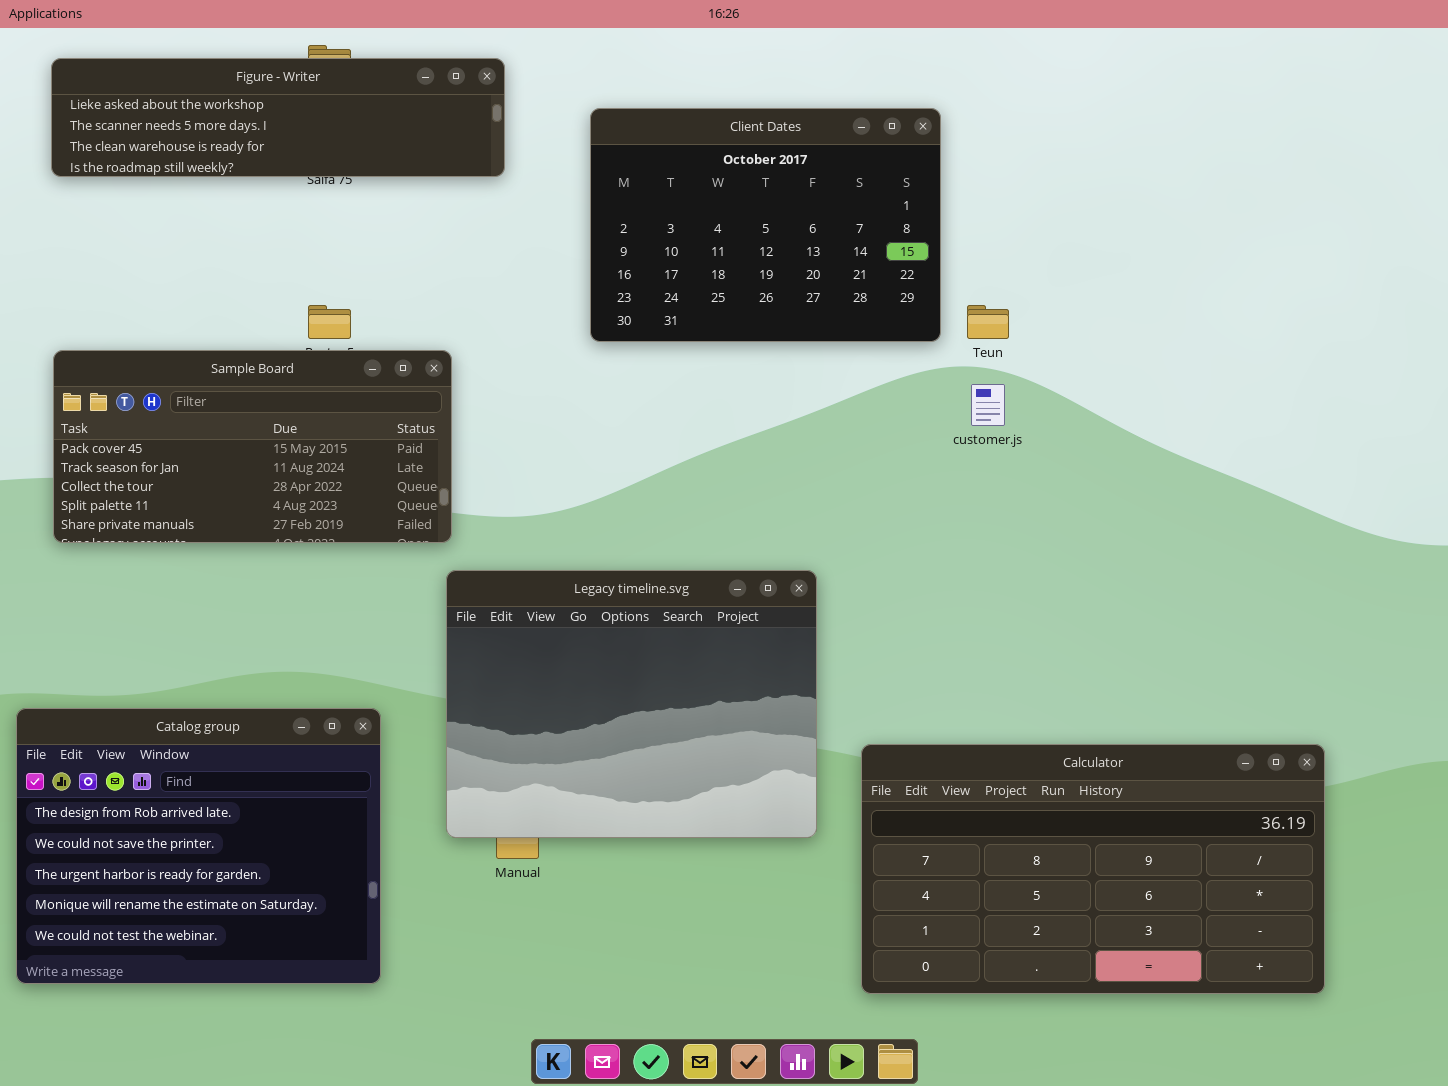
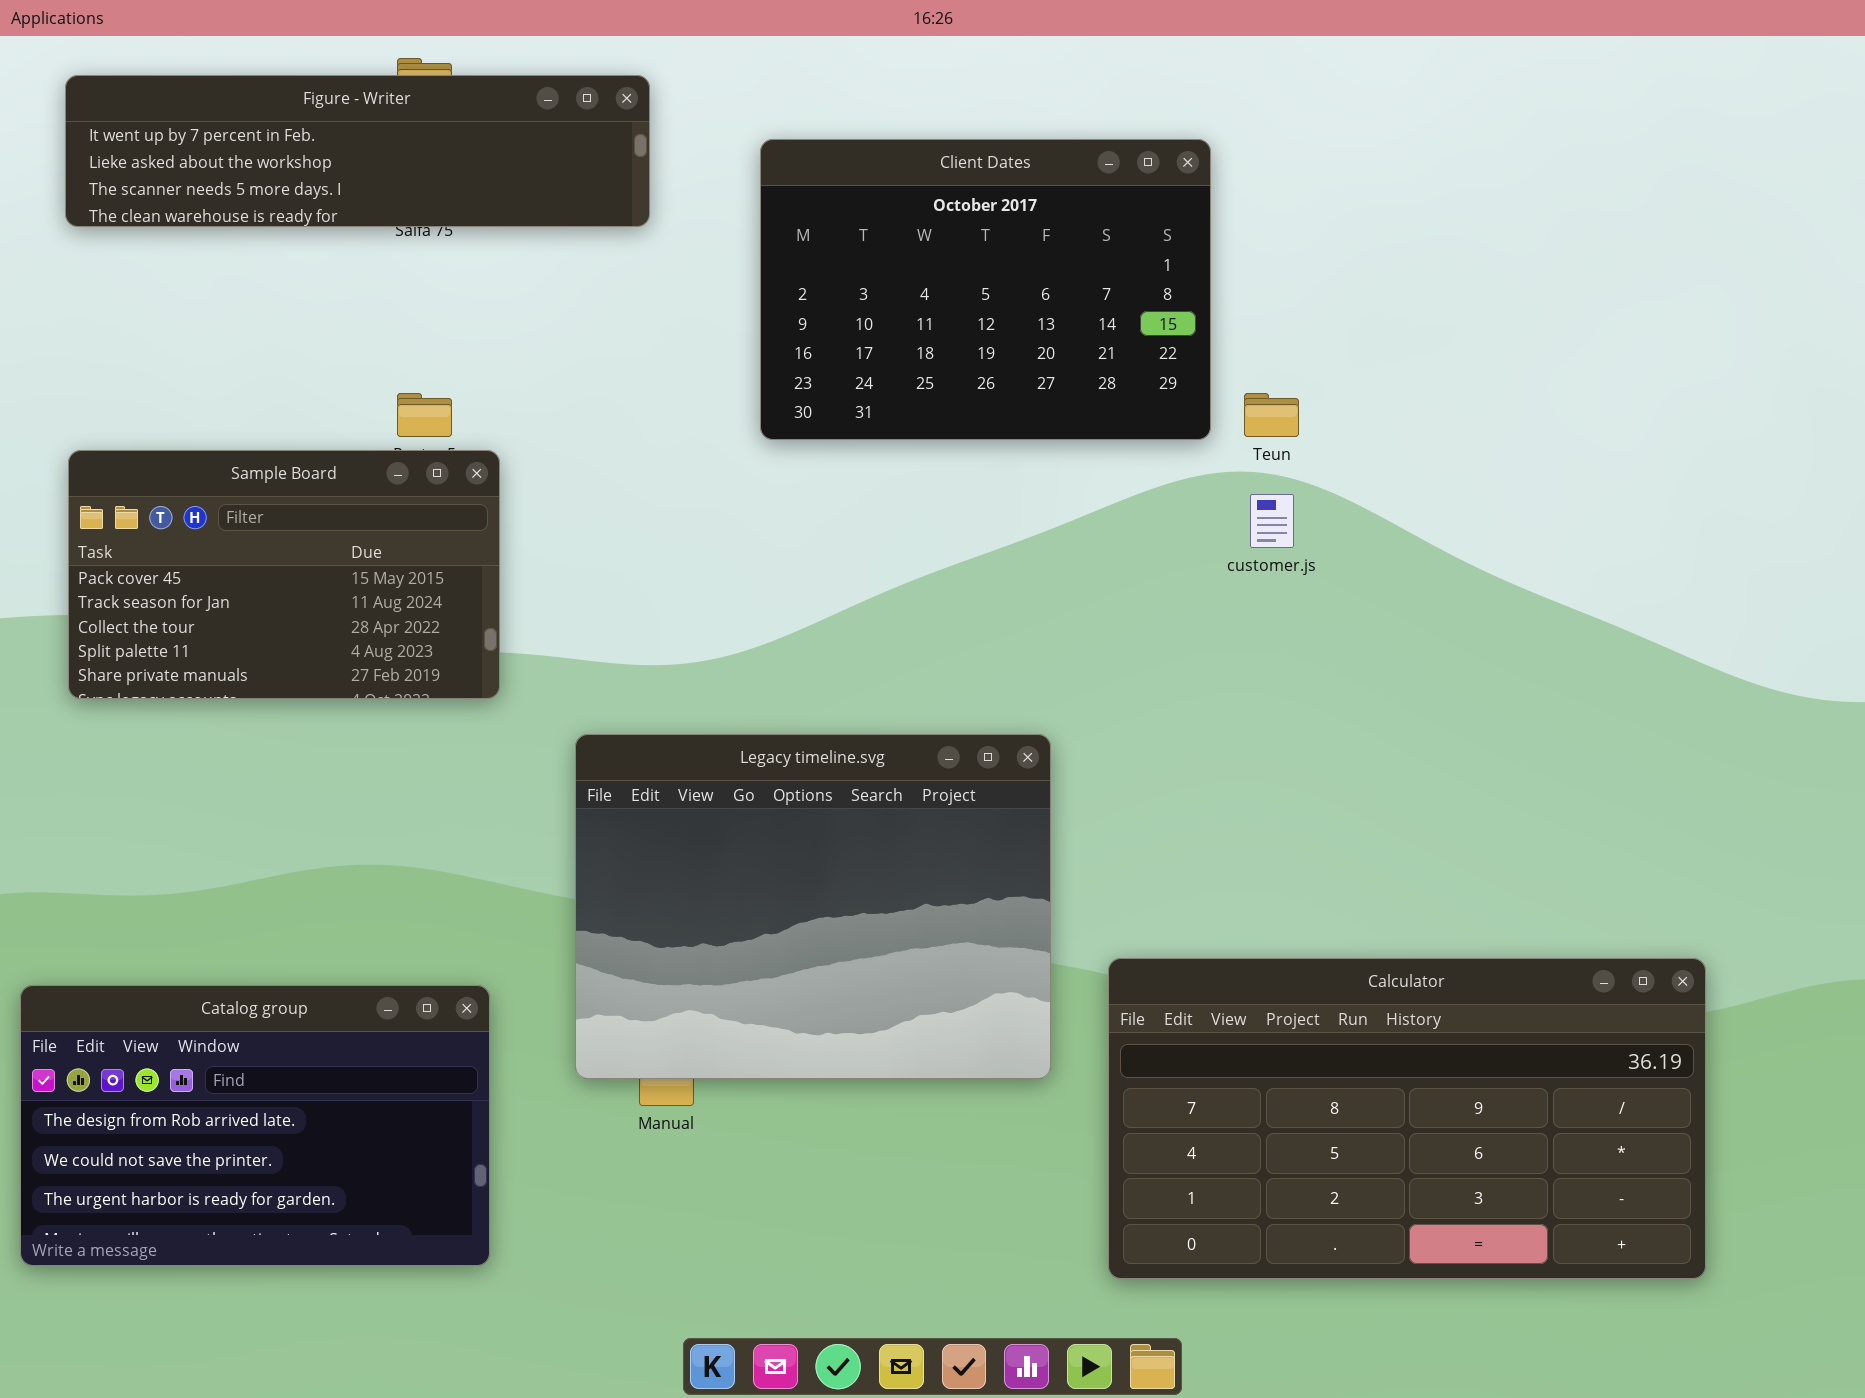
Figure - Writer: [51,58,505,177] -> [65,75,650,227], scrolled up 1 row
Sample Board: [53,350,452,543] -> [68,450,500,699], resized
Catalog group: [16,708,381,984] -> [20,985,490,1266], resized

